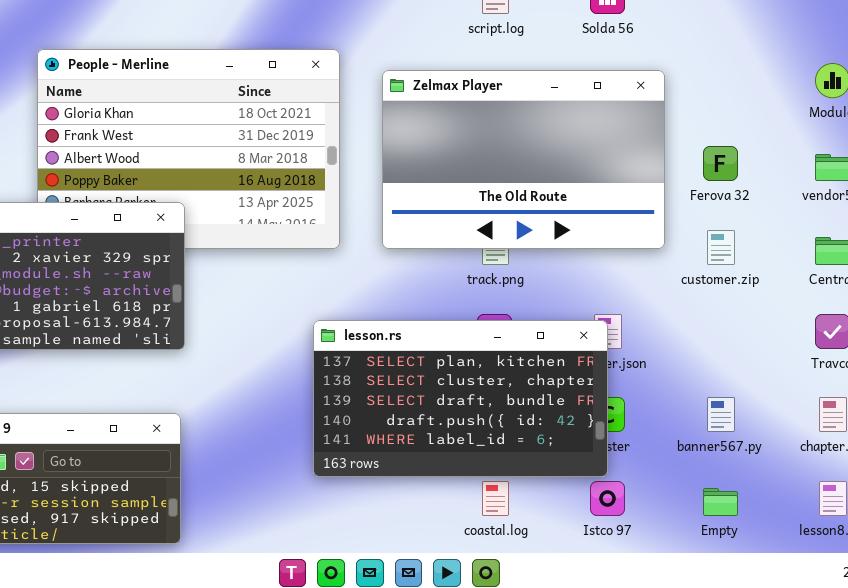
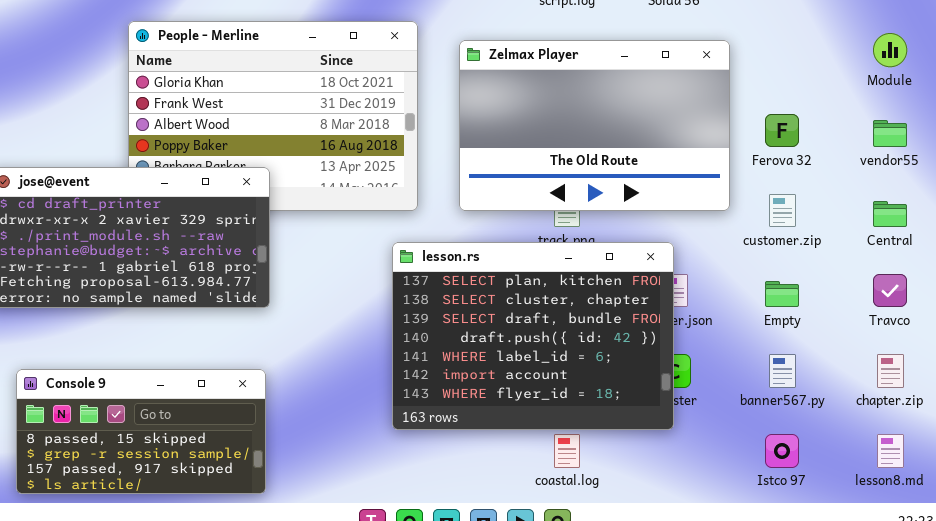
lesson.rs: [313,320,608,477] -> [392,242,674,430], resized
Istco 97: [590,481,625,516] -> [765,434,799,468], moved
Empty: [703,488,738,516] -> [765,281,799,307], moved

